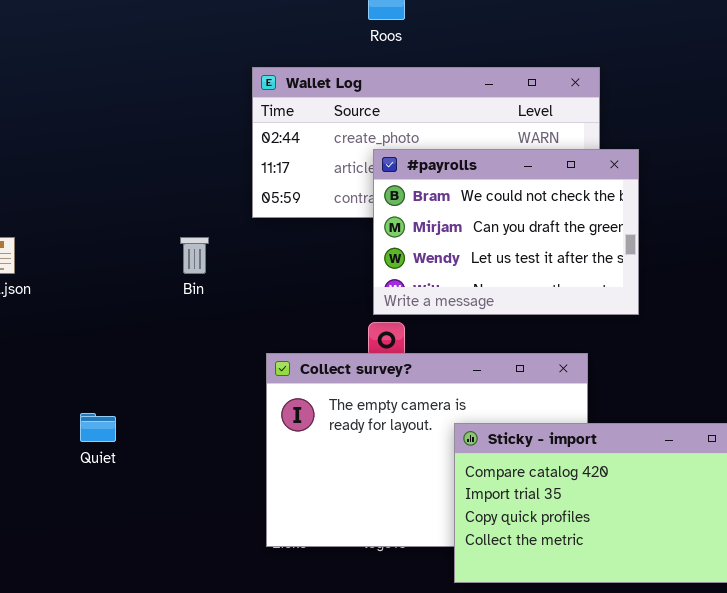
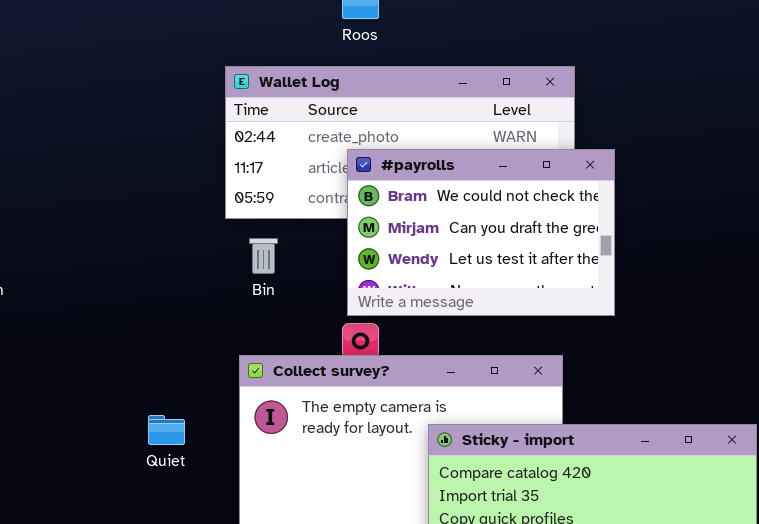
Bin: [180,237,209,274] -> [249,238,278,274], moved
Quiet: [80,413,116,442] -> [148,415,185,445], moved

